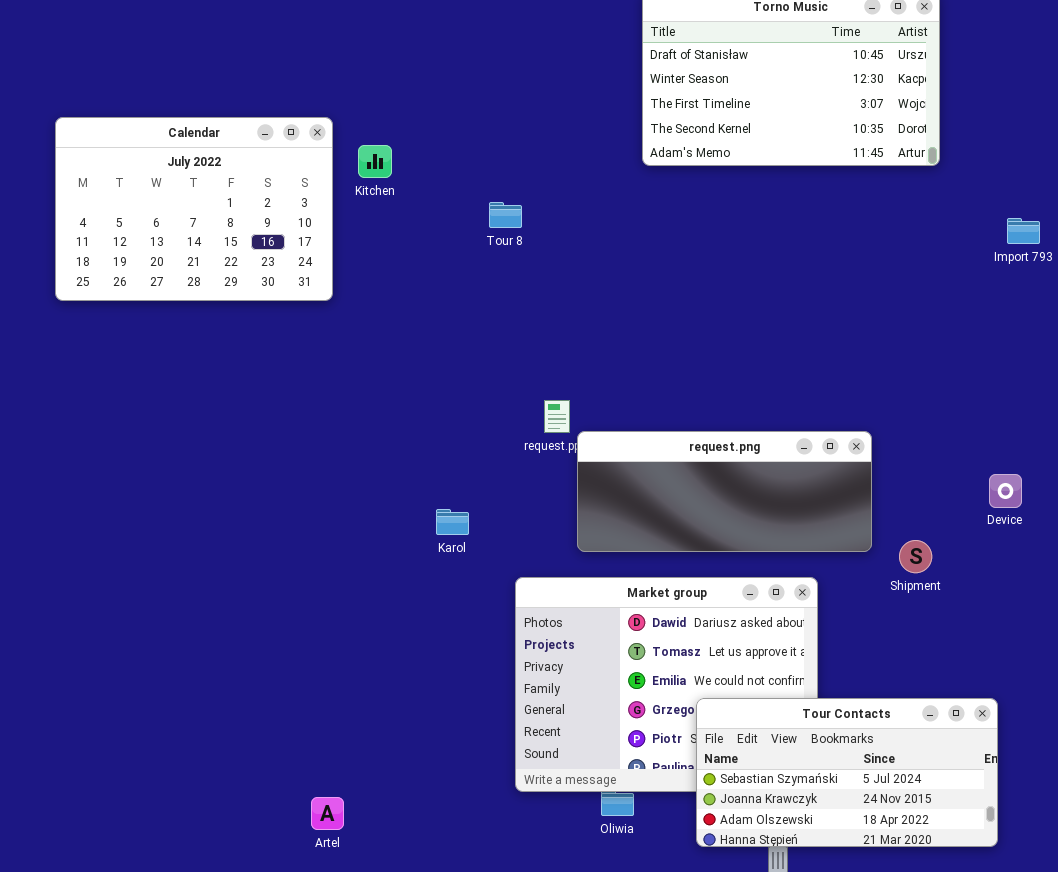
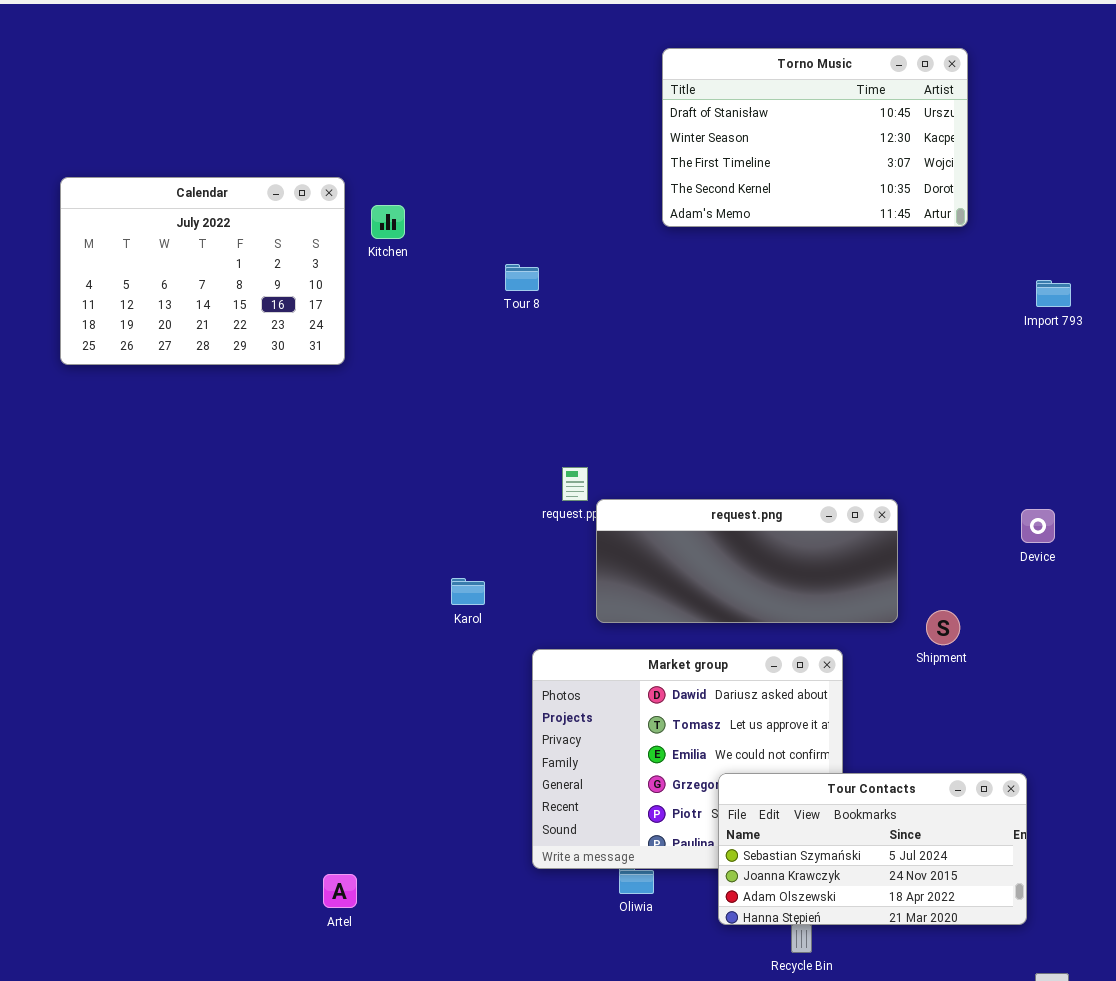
Device: [989,474,1022,508] -> [1021,509,1055,543], moved

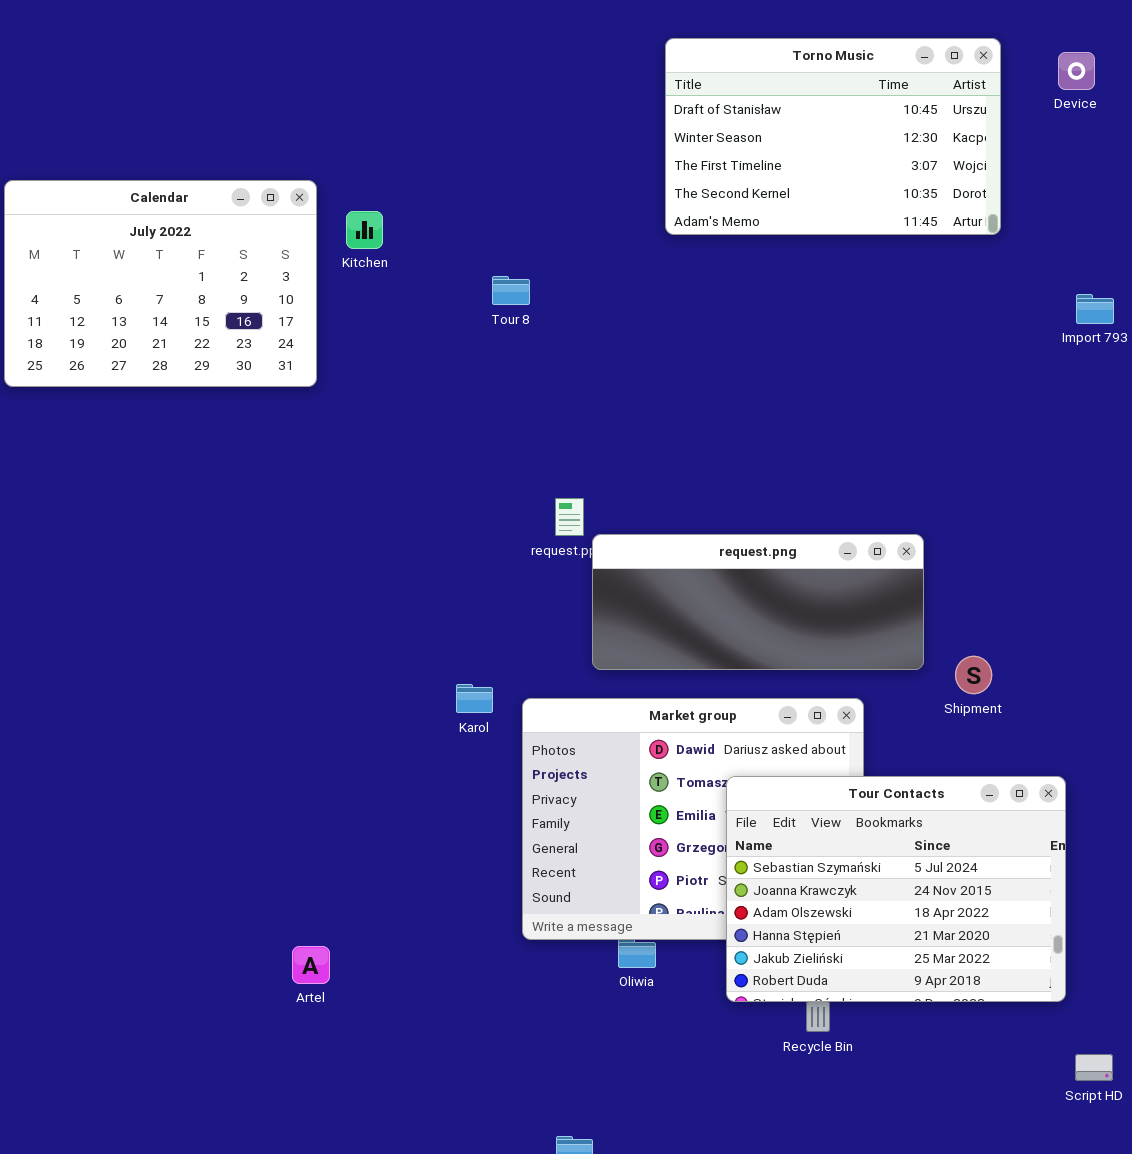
Device: [1021,509,1055,543] -> [1058,52,1095,90], moved
Karol: [451,578,485,605] -> [456,684,493,713], moved
Tour Contacts: [718,773,1027,925] -> [726,776,1066,1002], resized

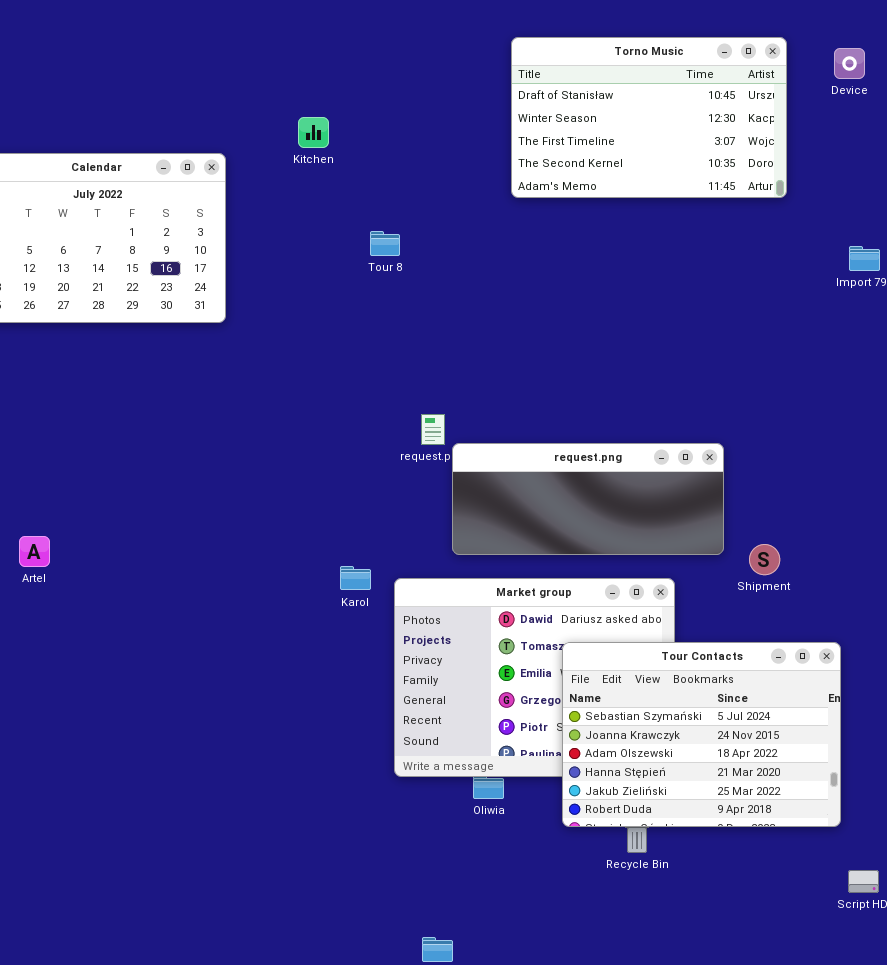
Kitchen: [346,211,383,249] -> [298,117,329,148], moved
Artel: [292,946,330,984] -> [19,536,50,567], moved

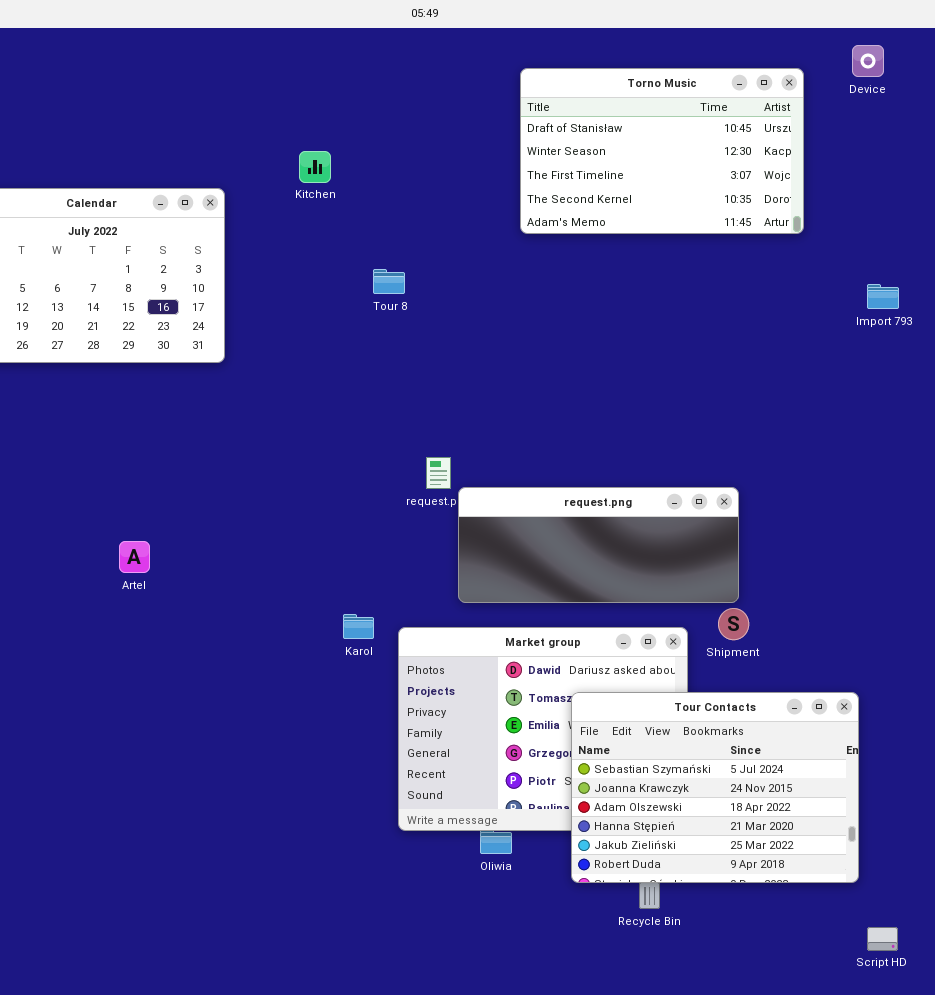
Device: [834,48,865,79] -> [852,45,884,77], moved
Artel: [19,536,50,567] -> [119,541,150,573], moved
Shipment: [749,544,780,575] -> [718,608,749,640], moved

